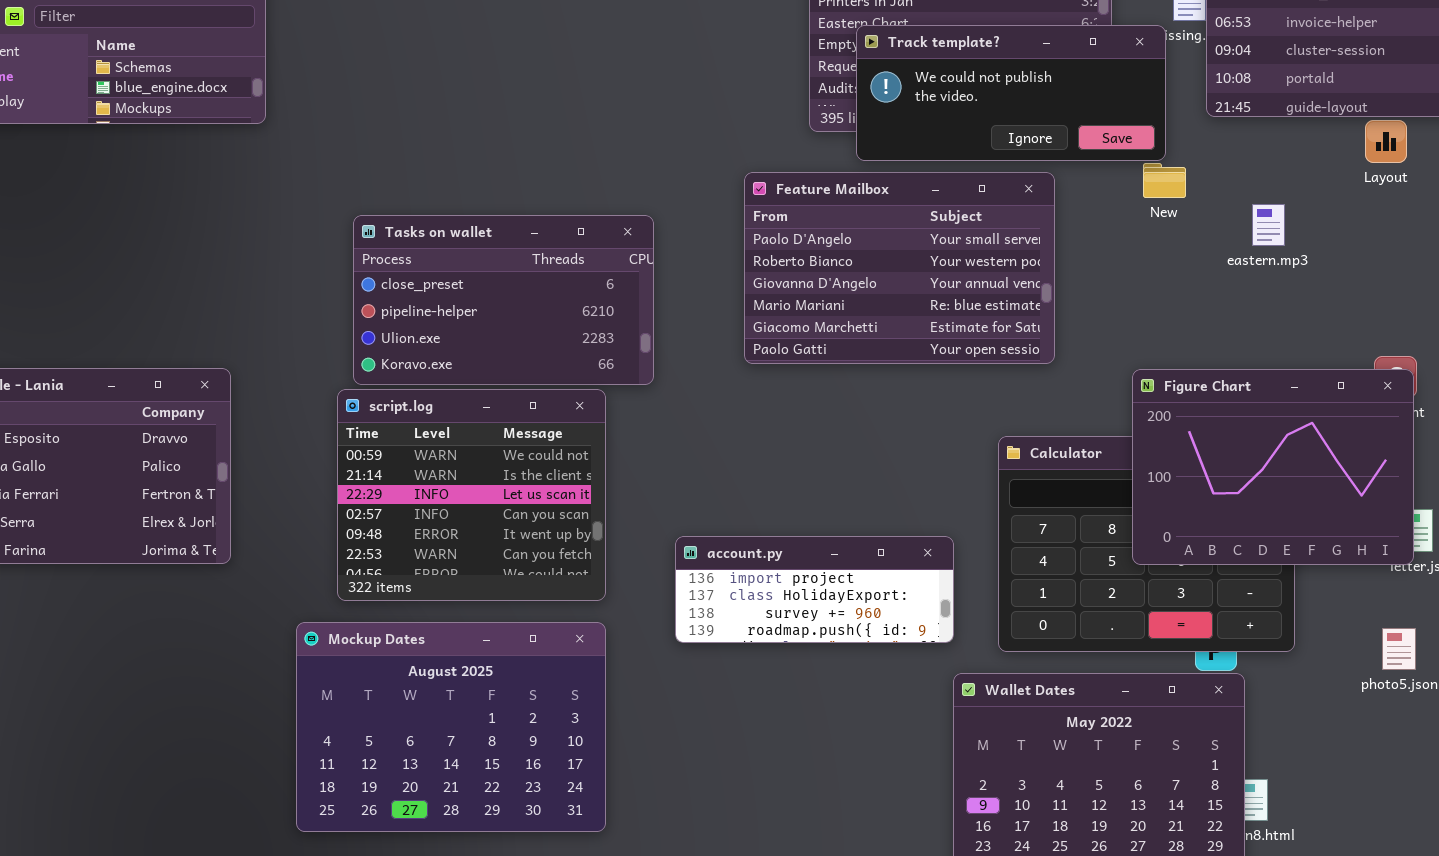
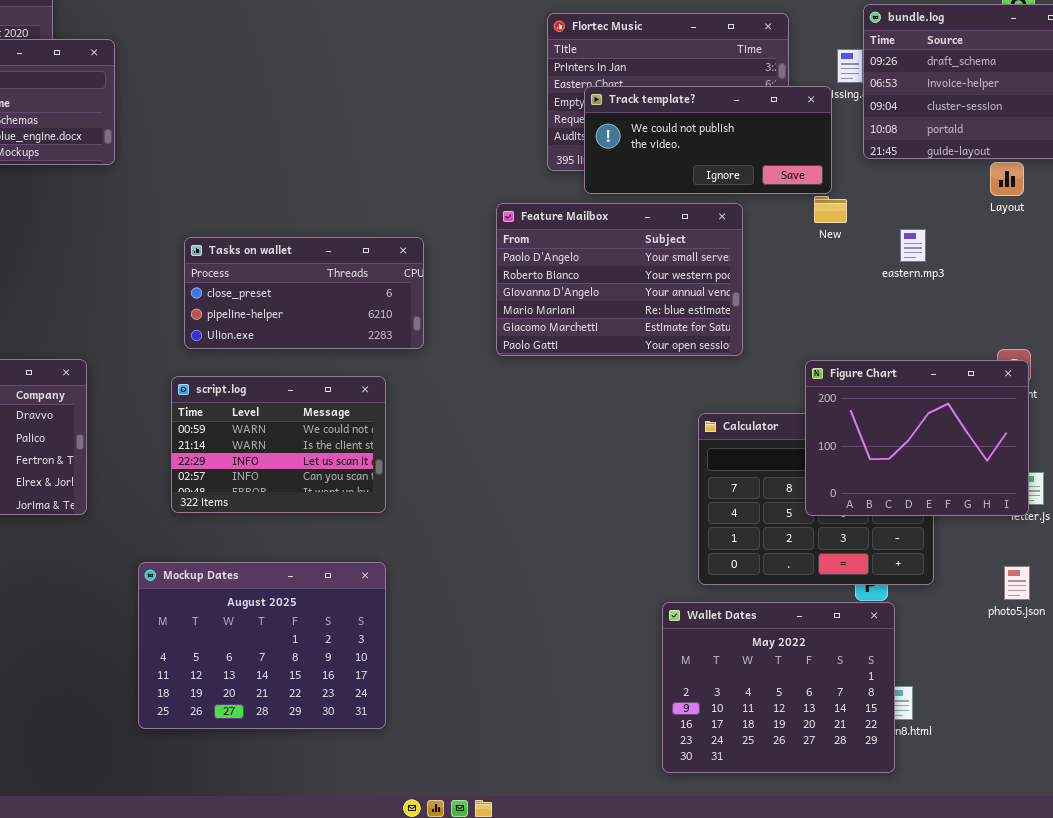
Tasks on wallet: [353,215,654,385] -> [184,237,424,349], resized
script.log: [337,389,606,601] -> [171,376,386,513], resized
account.py: [675,536,954,643] -> none, closed

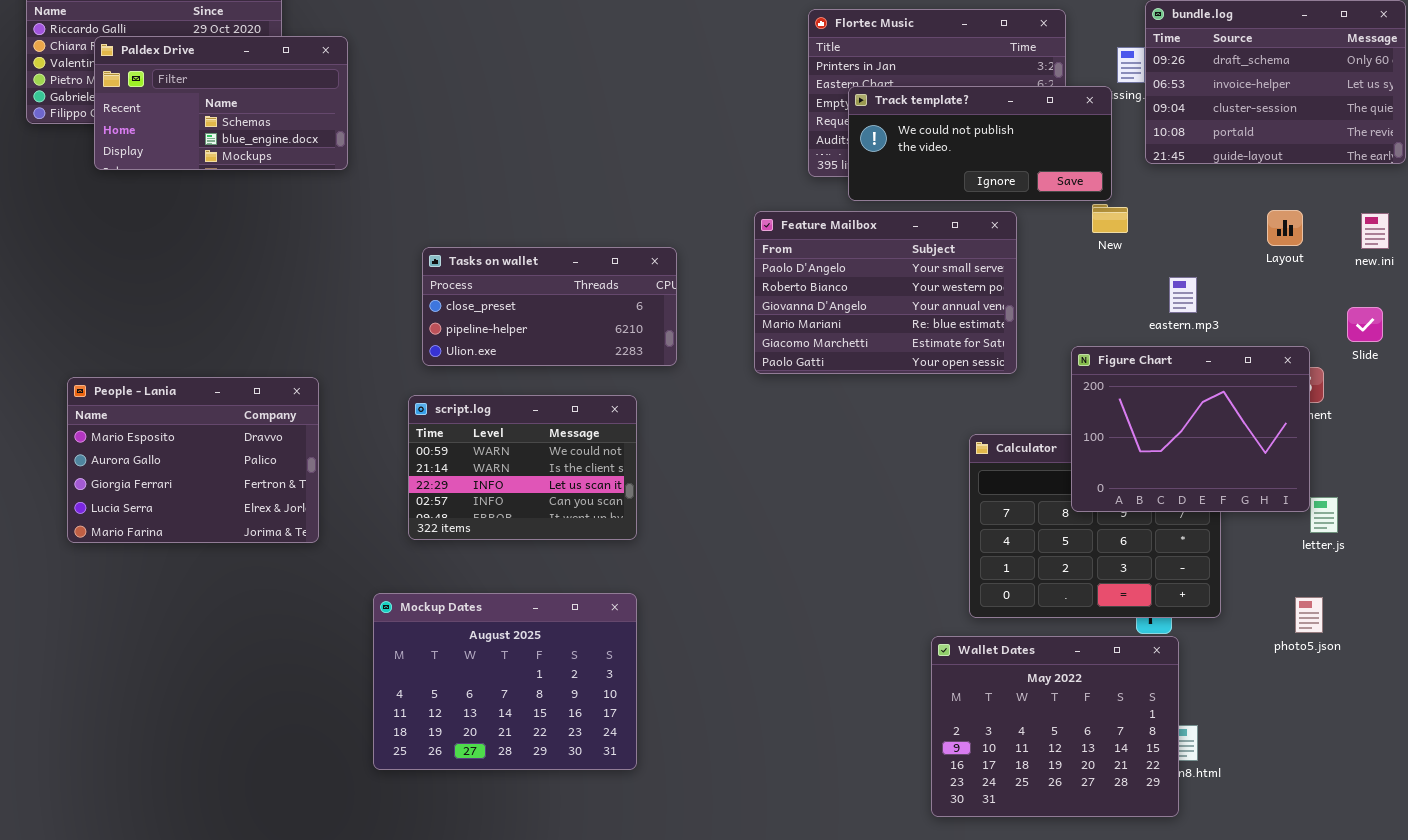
Layout: [990,162,1024,196] -> [1267,210,1303,246], moved
eastern.mp3: [900,229,926,262] -> [1169,277,1197,313], moved
Figure Chart: [805,360,1029,516] -> [1071,346,1310,512], moved

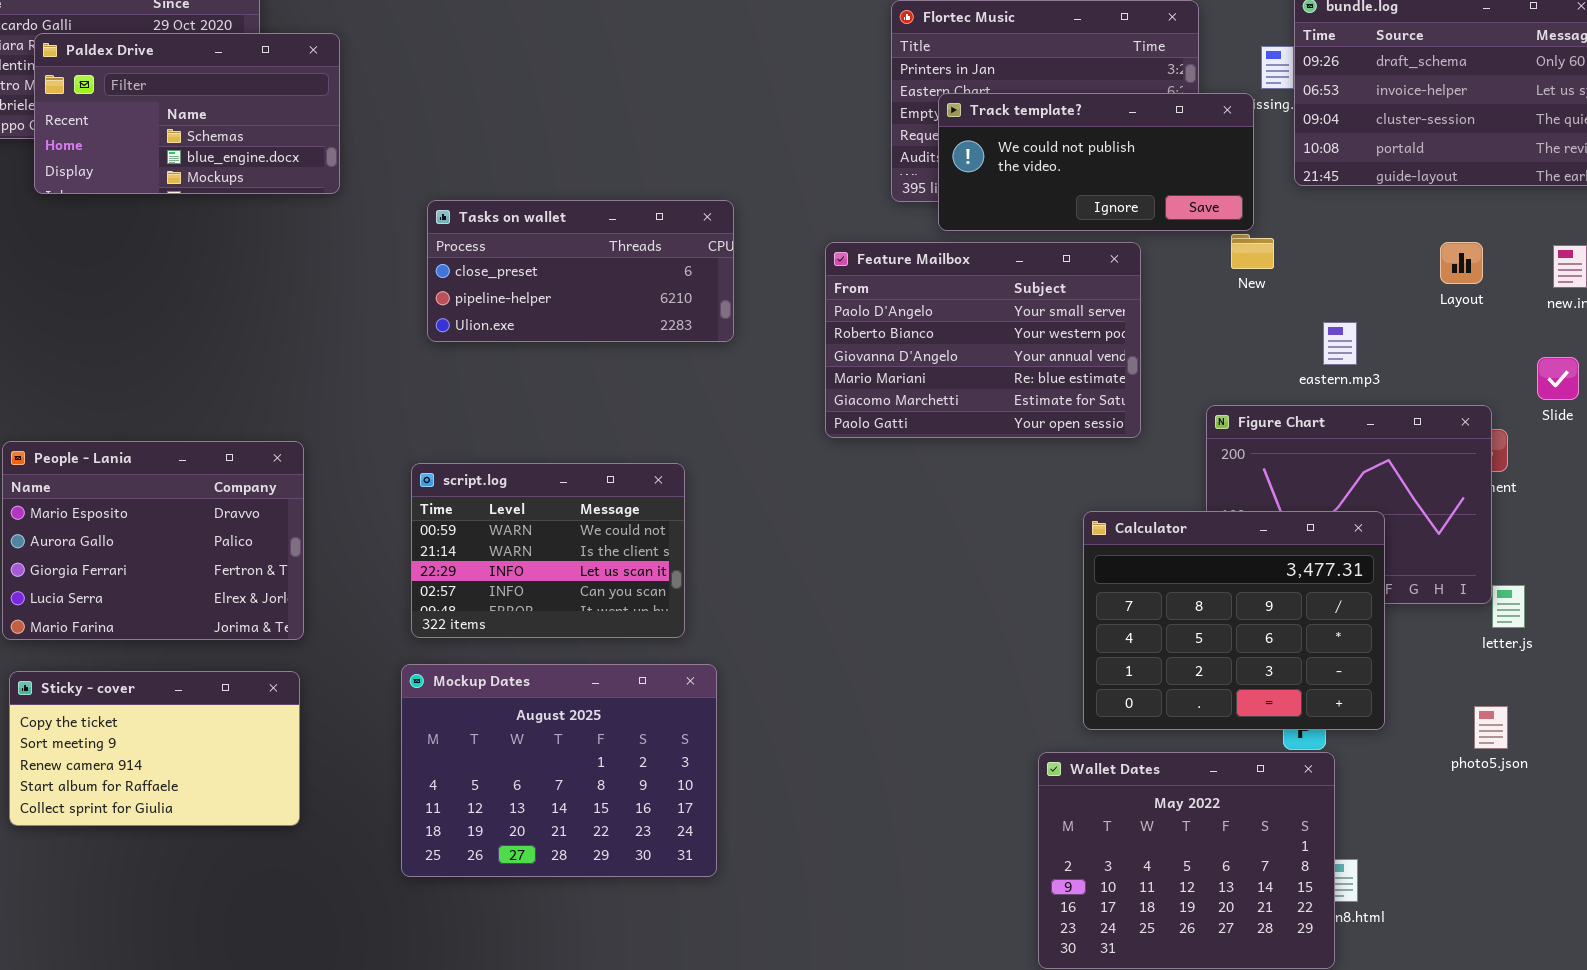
Tasks on wallet: [422,247,677,366] -> [427,200,734,342], moved
Calculator: [969,434,1221,618] -> [1083,511,1385,730], raised
Sticky - cover: none -> [9,671,300,826], opened
Mockup Dates: [373,593,637,770] -> [401,664,717,877], moved

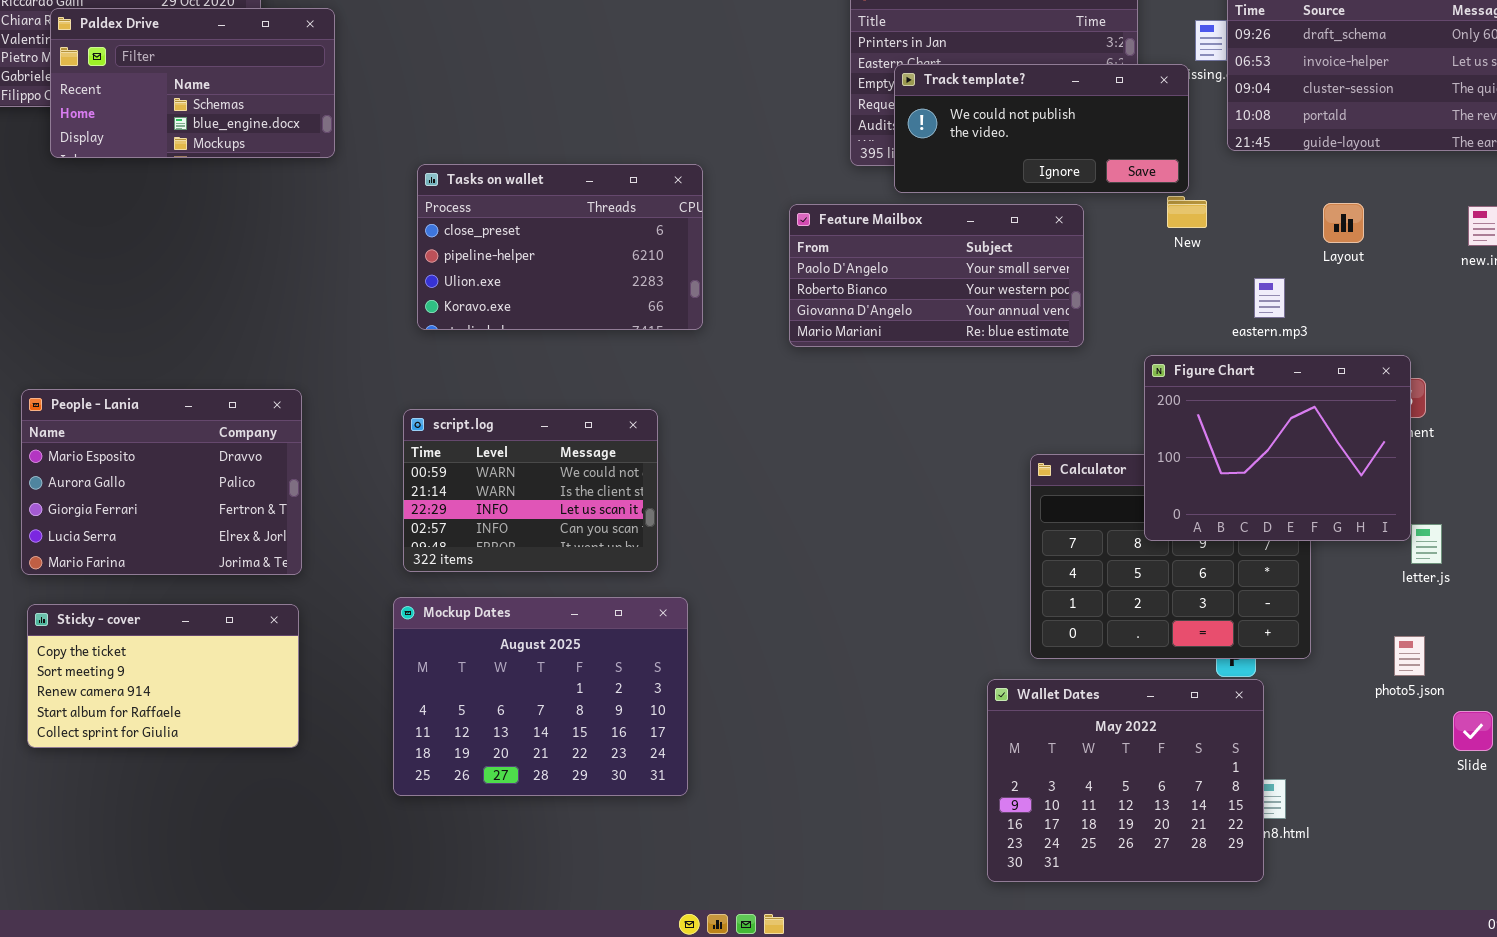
Tasks on wallet: [427,200,734,342] -> [417,164,703,330], resized
Layout: [1440,242,1483,284] -> [1323,203,1364,243], moved
Feature Mailbox: [825,242,1141,438] -> [789,204,1084,347], resized
Slide: [1537,357,1579,400] -> [1453,711,1493,751], moved
Figure Chart: [1206,405,1492,604] -> [1144,355,1411,541], raised

